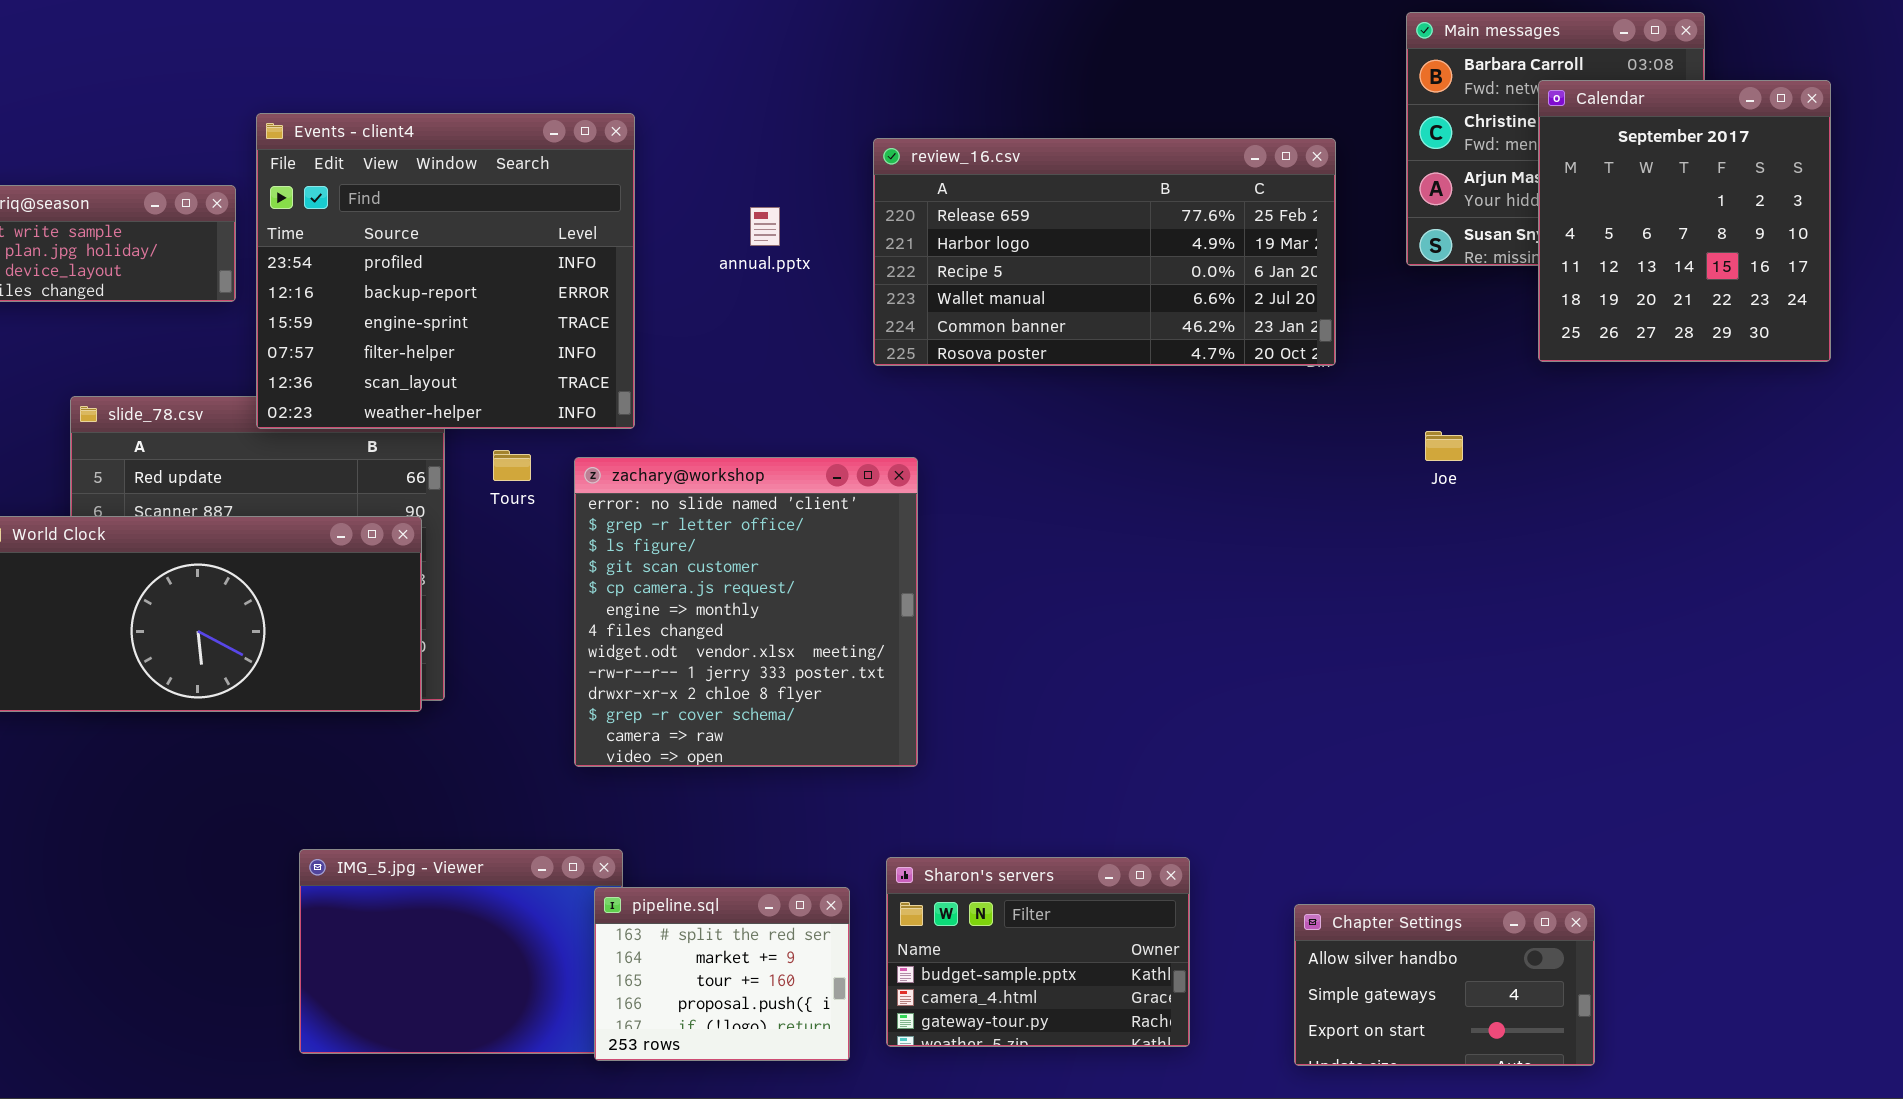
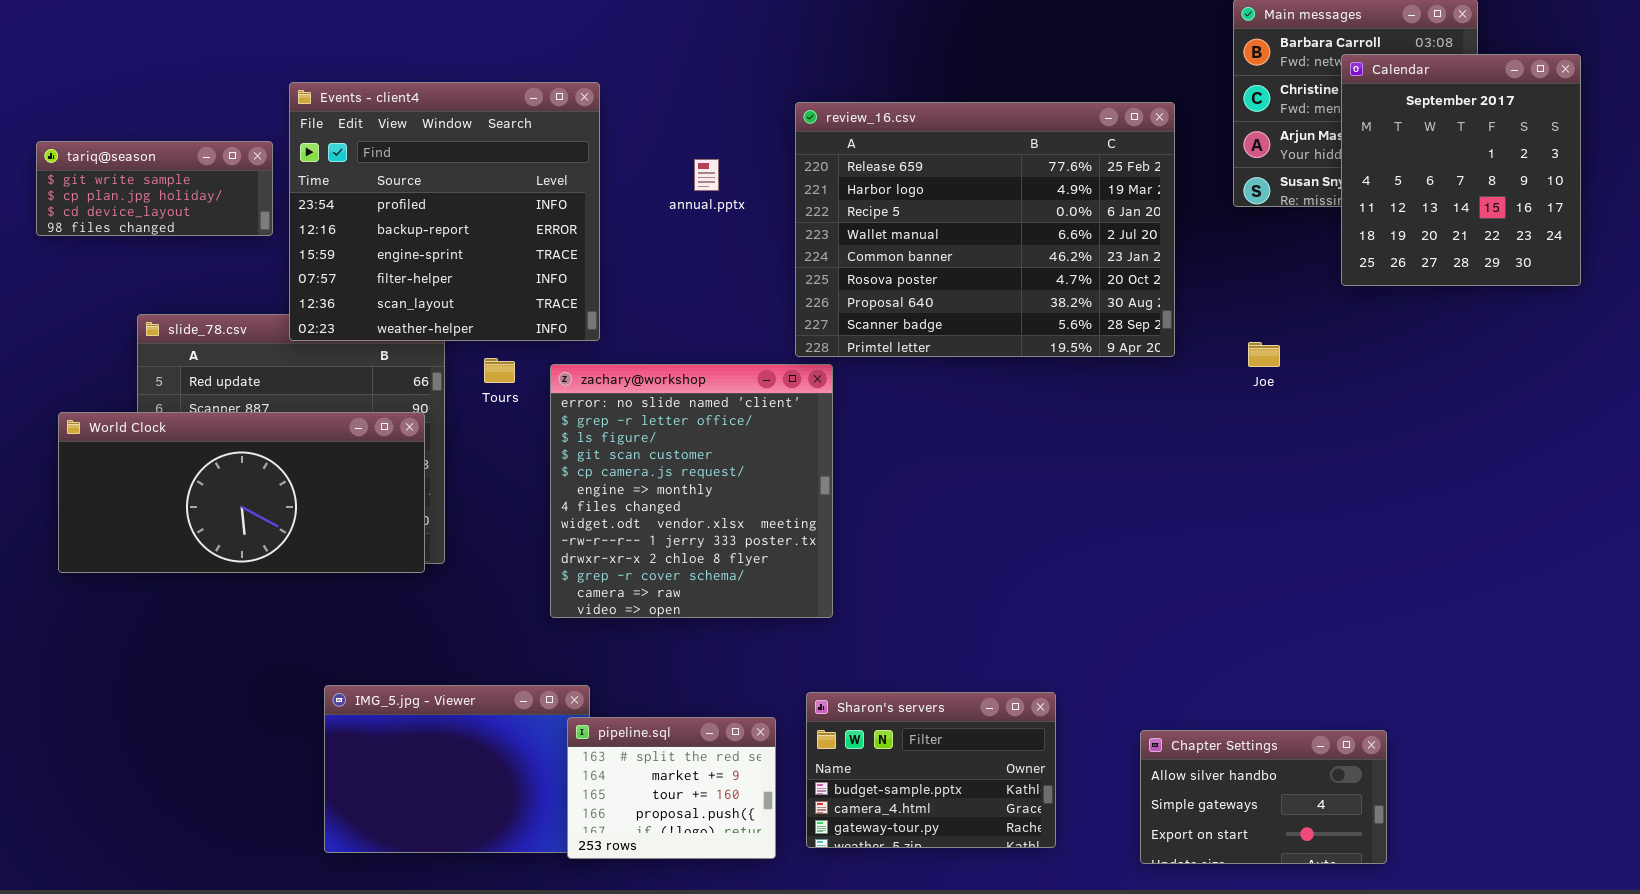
review_16.csv: [873,138,1336,366] -> [795,102,1175,357], resized

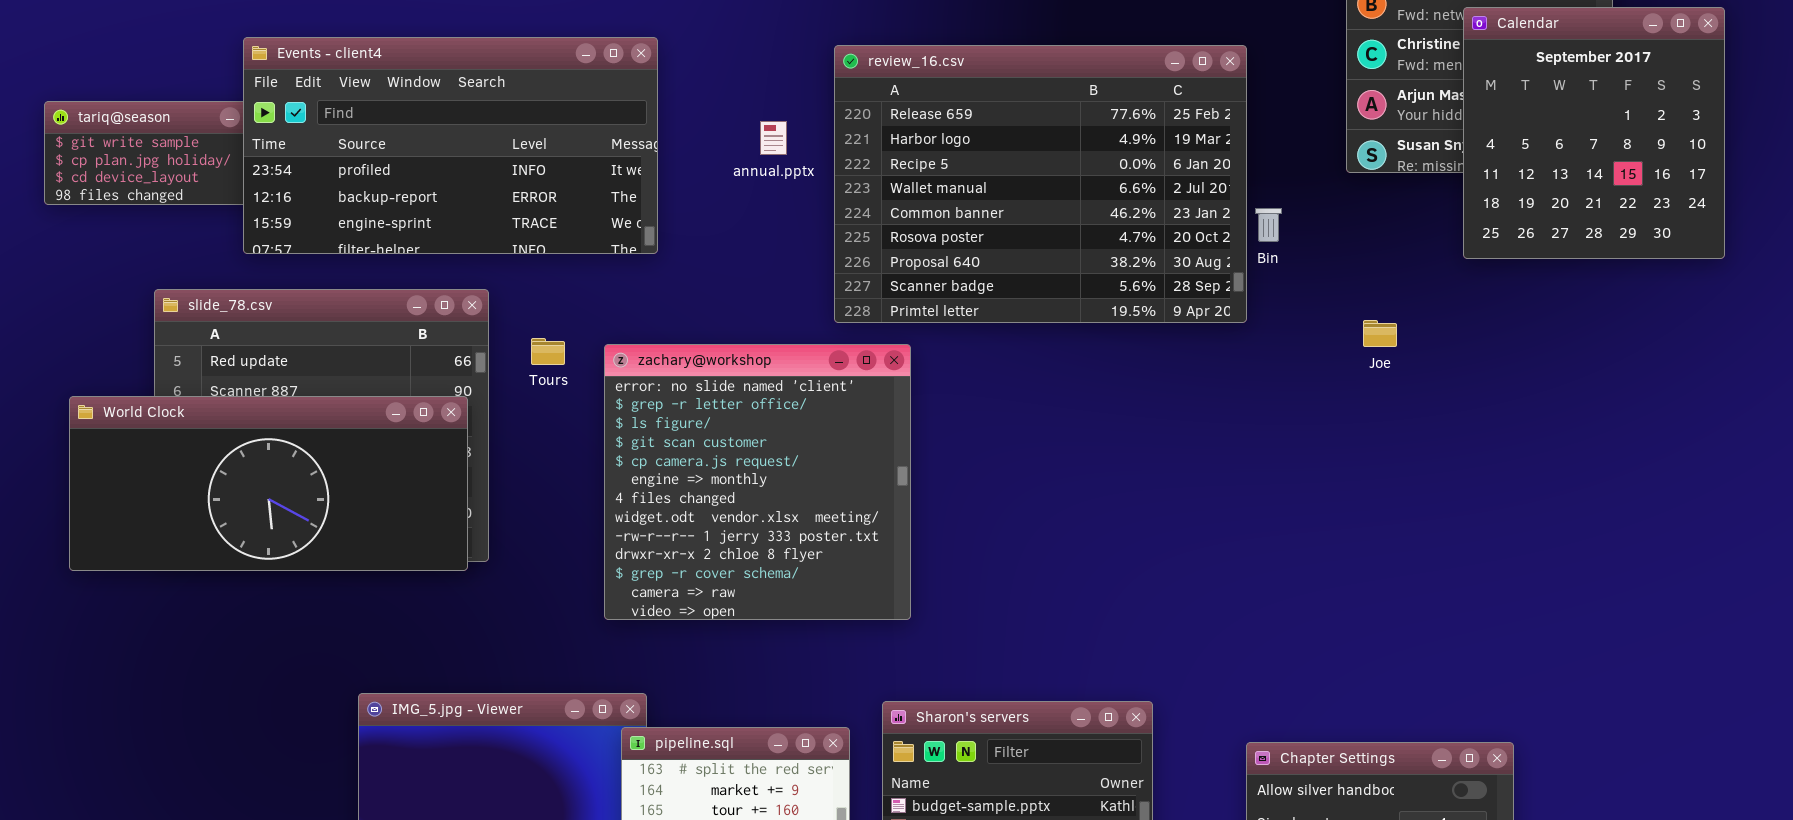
Events - client4: [289,82,600,341] -> [243,37,658,254], resized
review_16.csv: [795,102,1175,357] -> [834,45,1247,323], moved

